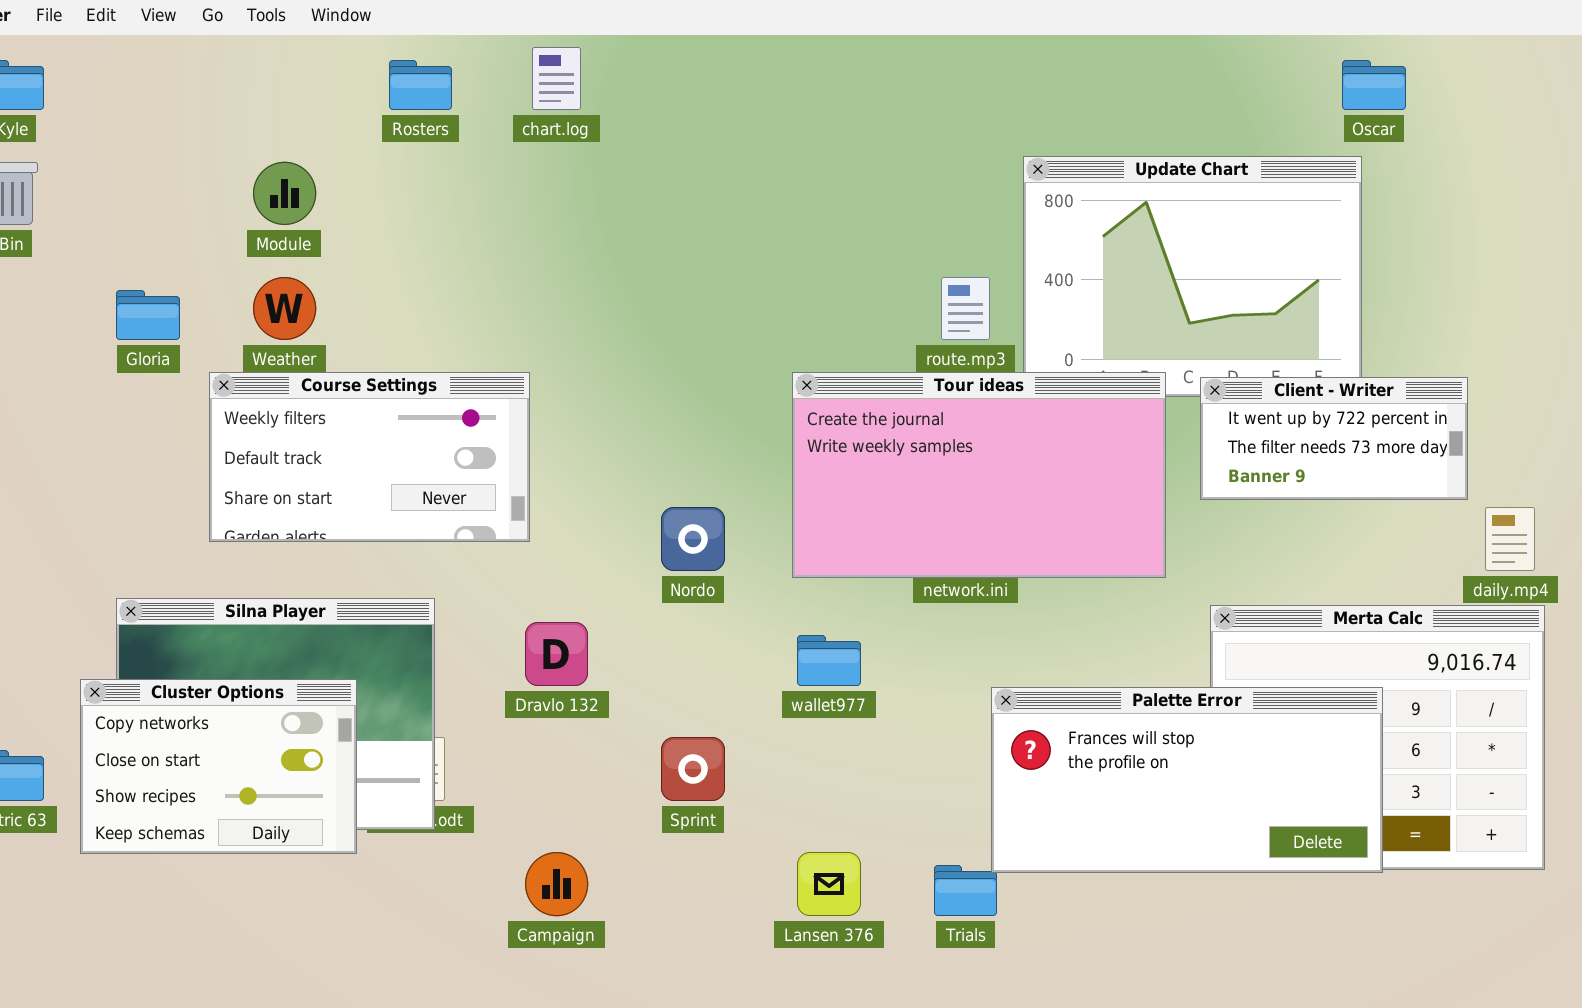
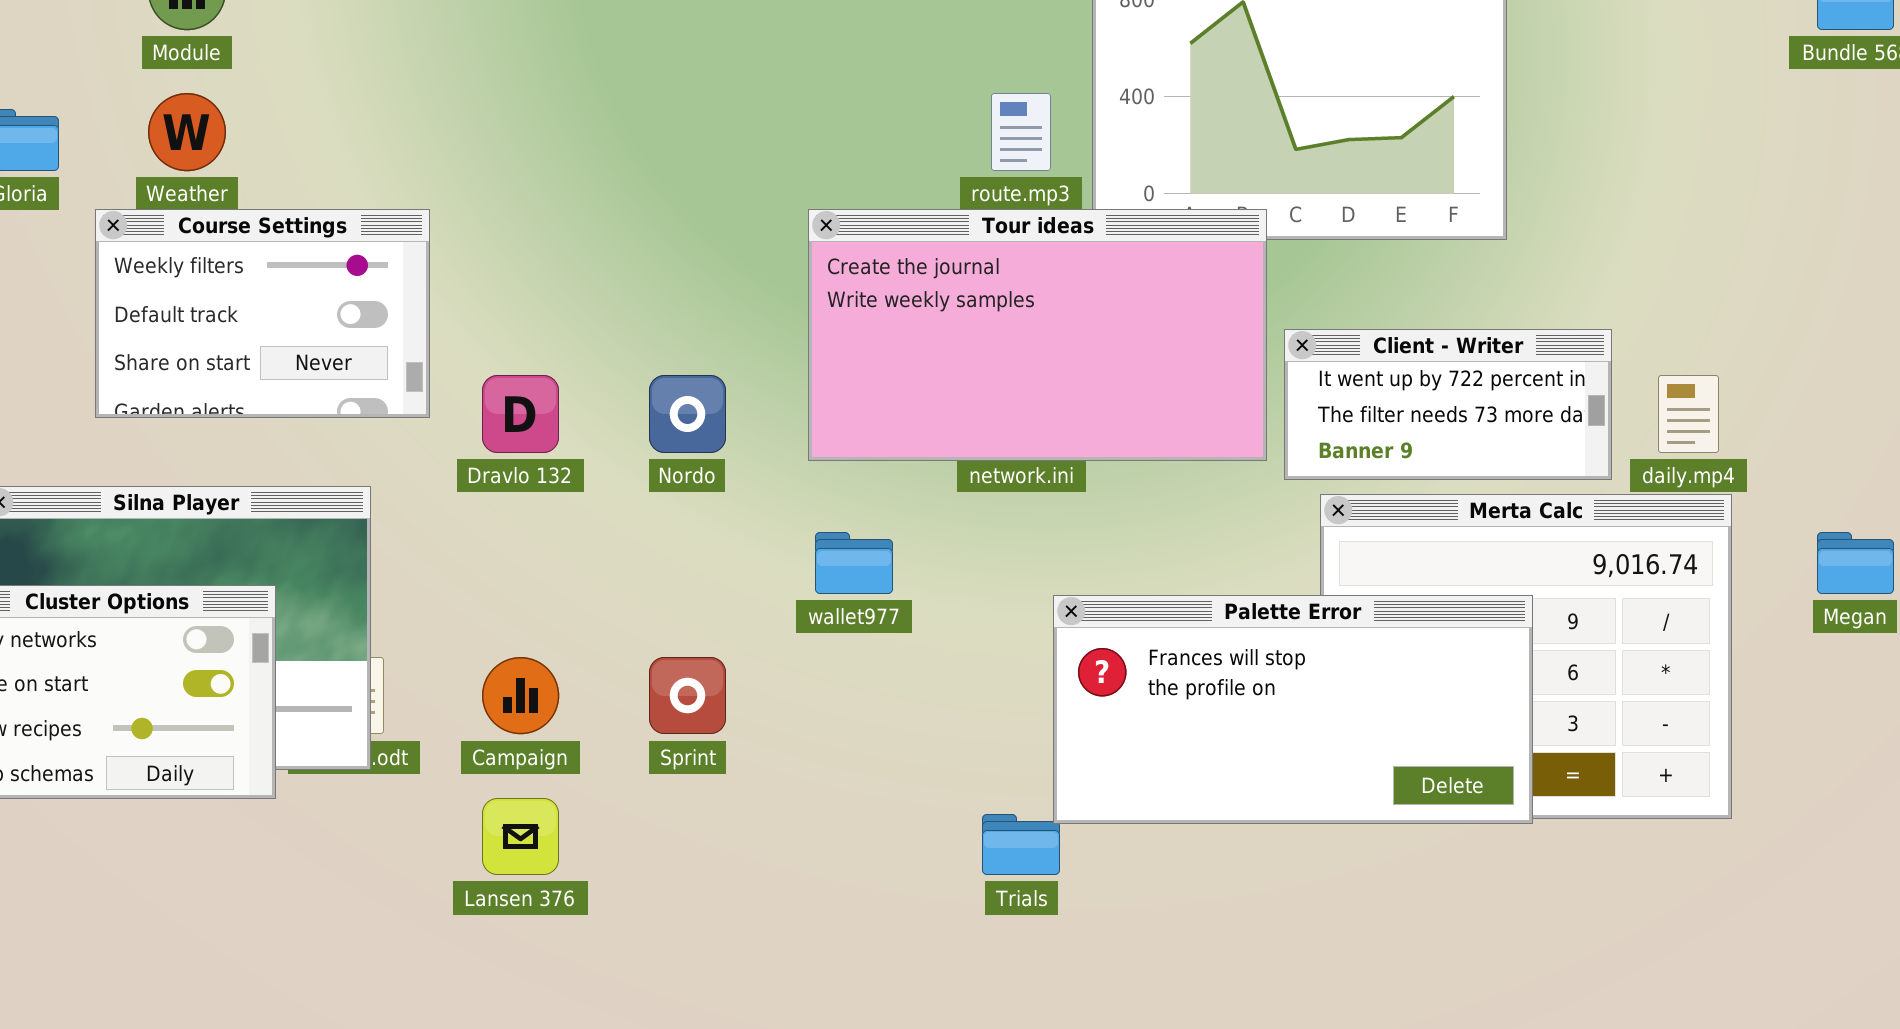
Course Settings: [209,372,530,542] -> [95,209,430,418], resized
Client - Writer: [1200,377,1468,500] -> [1284,329,1612,480], moved
Dravlo 132: [525,622,588,686] -> [482,375,559,453], moved
Campaign: [525,852,588,916] -> [482,657,559,734], moved
Lansen 376: [797,852,861,916] -> [482,798,559,875], moved

